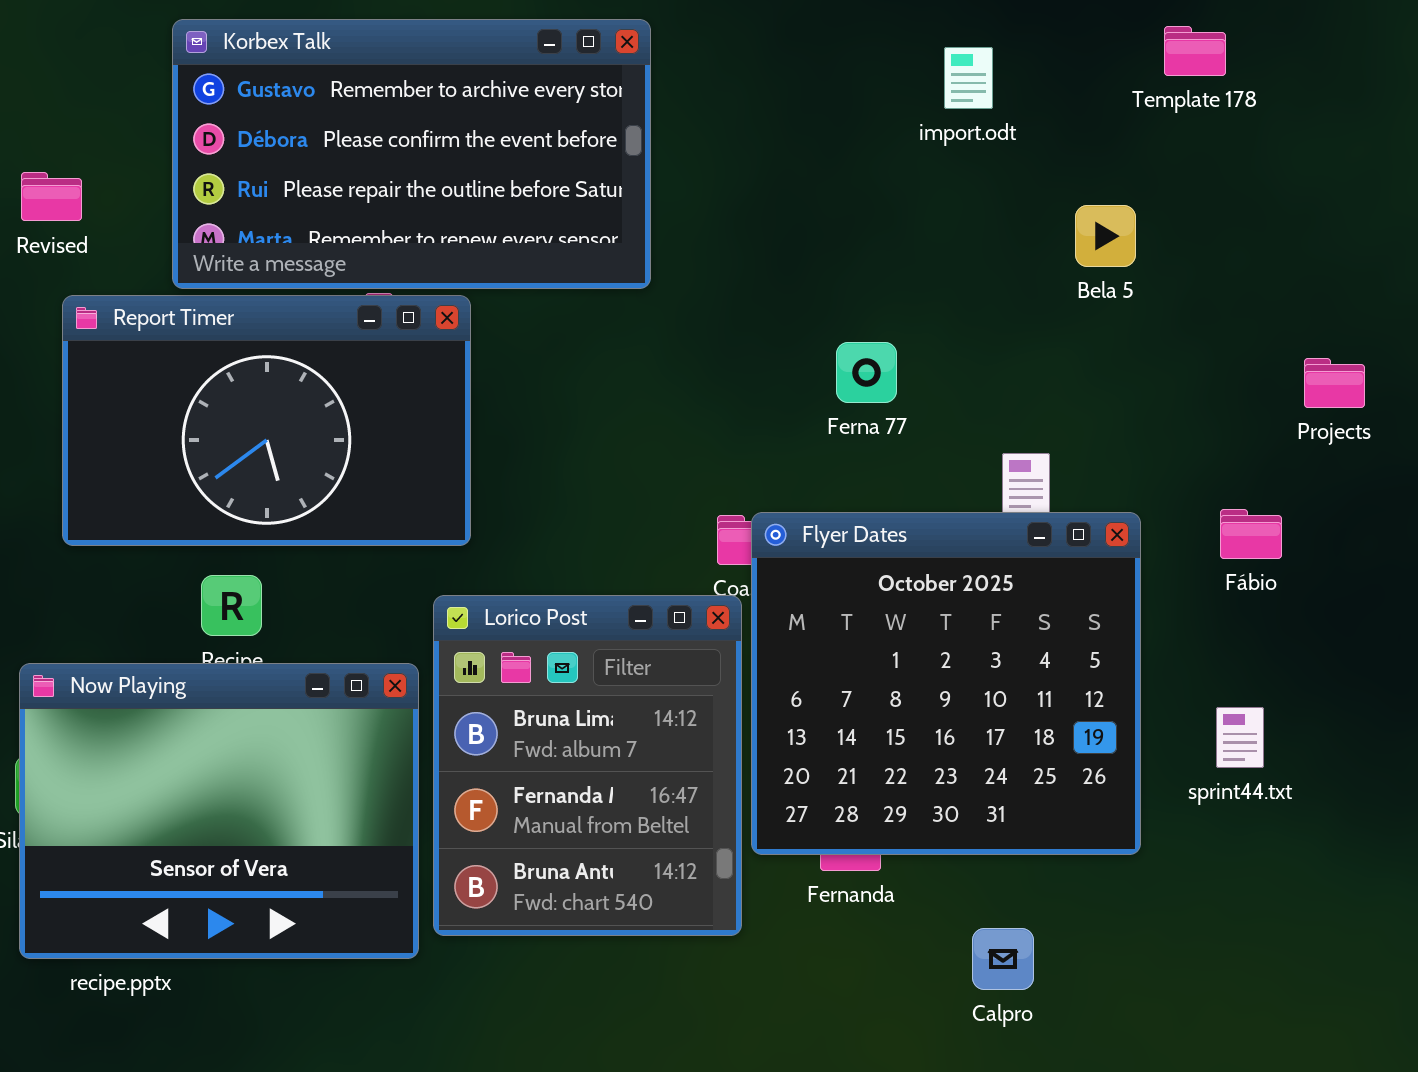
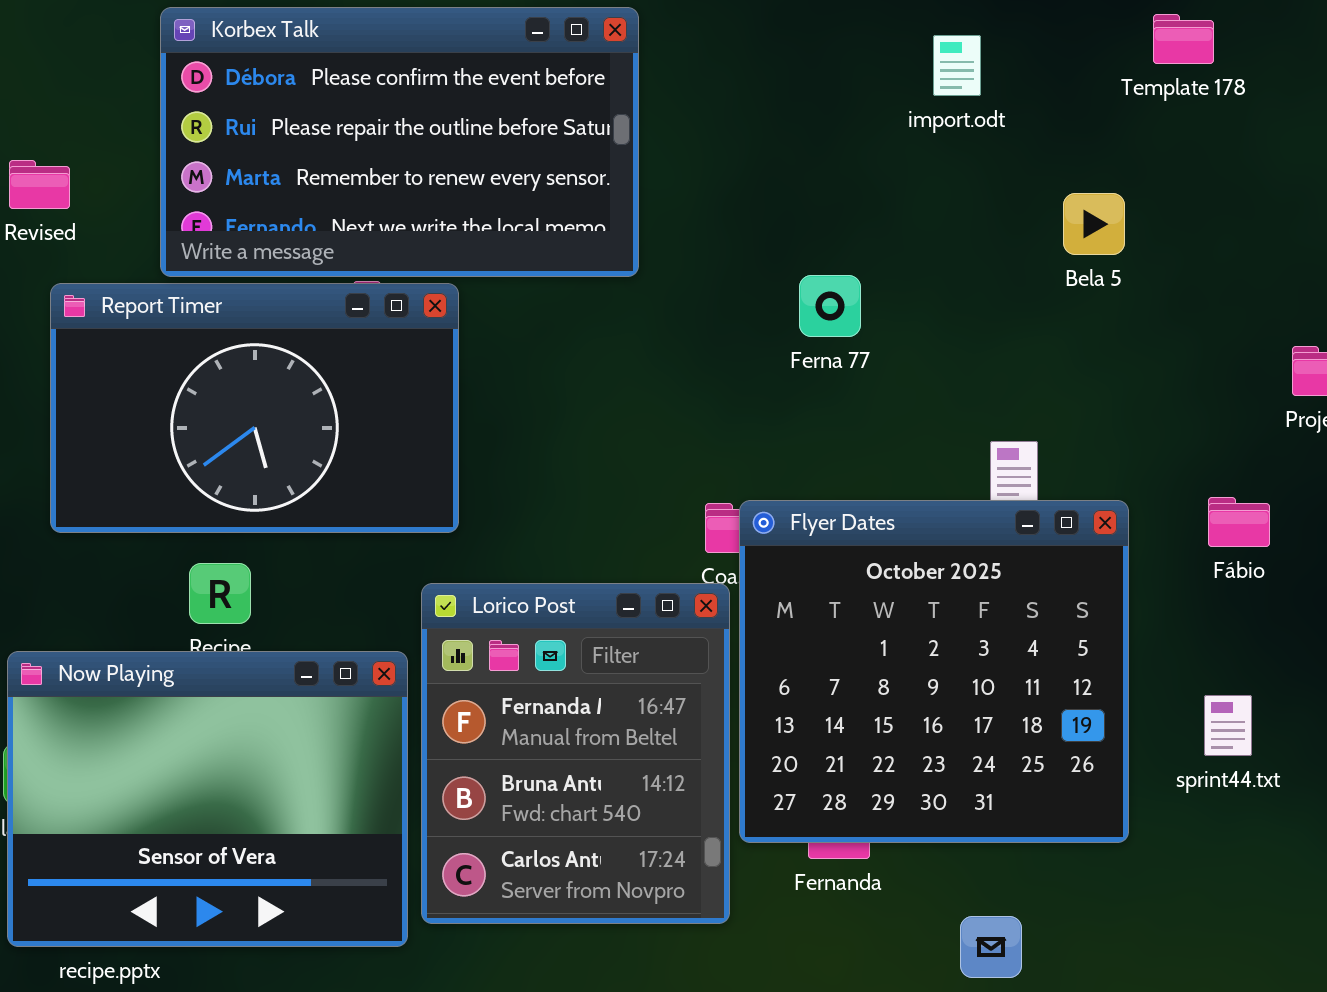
Korbex Talk: [172,19,651,289] -> [160,7,639,277], scrolled down 1 row
Ferna 77: [836,342,897,403] -> [799,275,861,337], moved
Lorico Post: [433,595,742,936] -> [421,583,730,924], scrolled down 1 row

